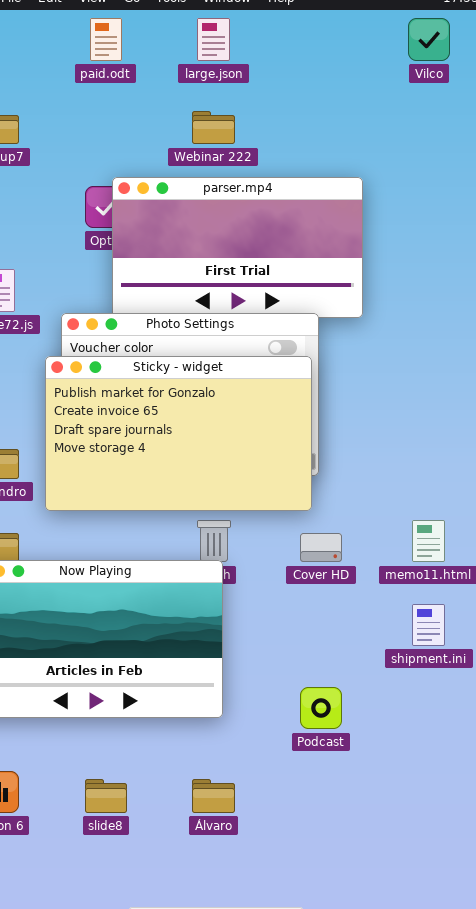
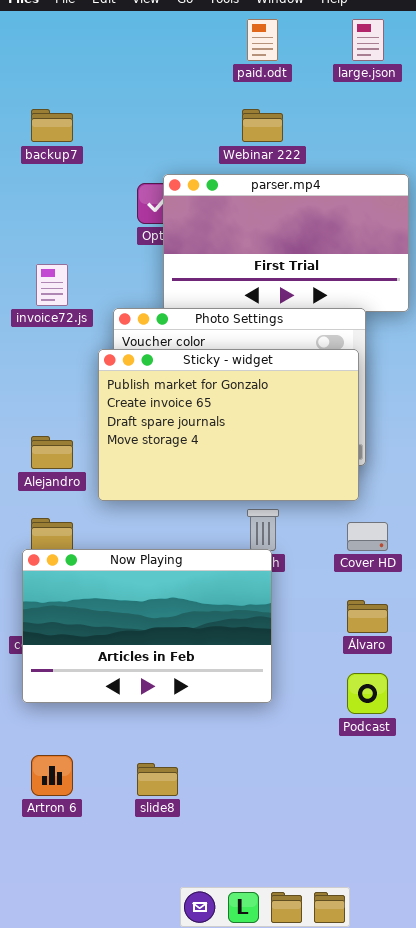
paid.odt: [90,18,122,61] -> [247,19,278,61], moved
large.json: [197,18,230,61] -> [352,19,384,61], moved
Álvaro: [192,779,235,813] -> [347,600,388,633], moved

